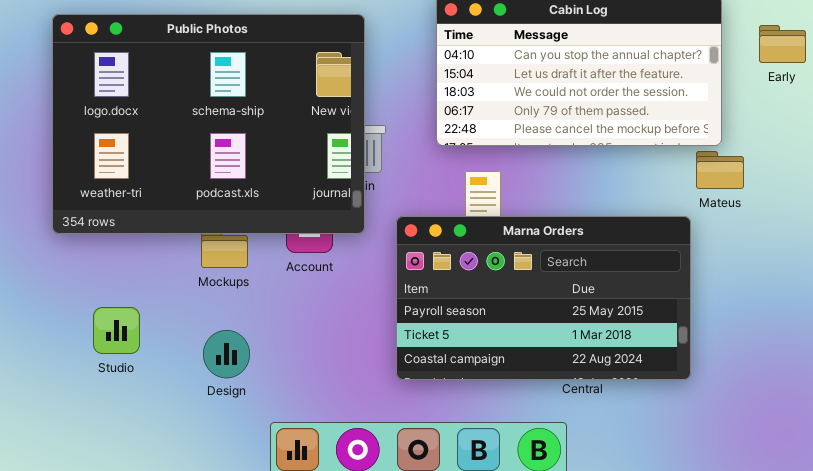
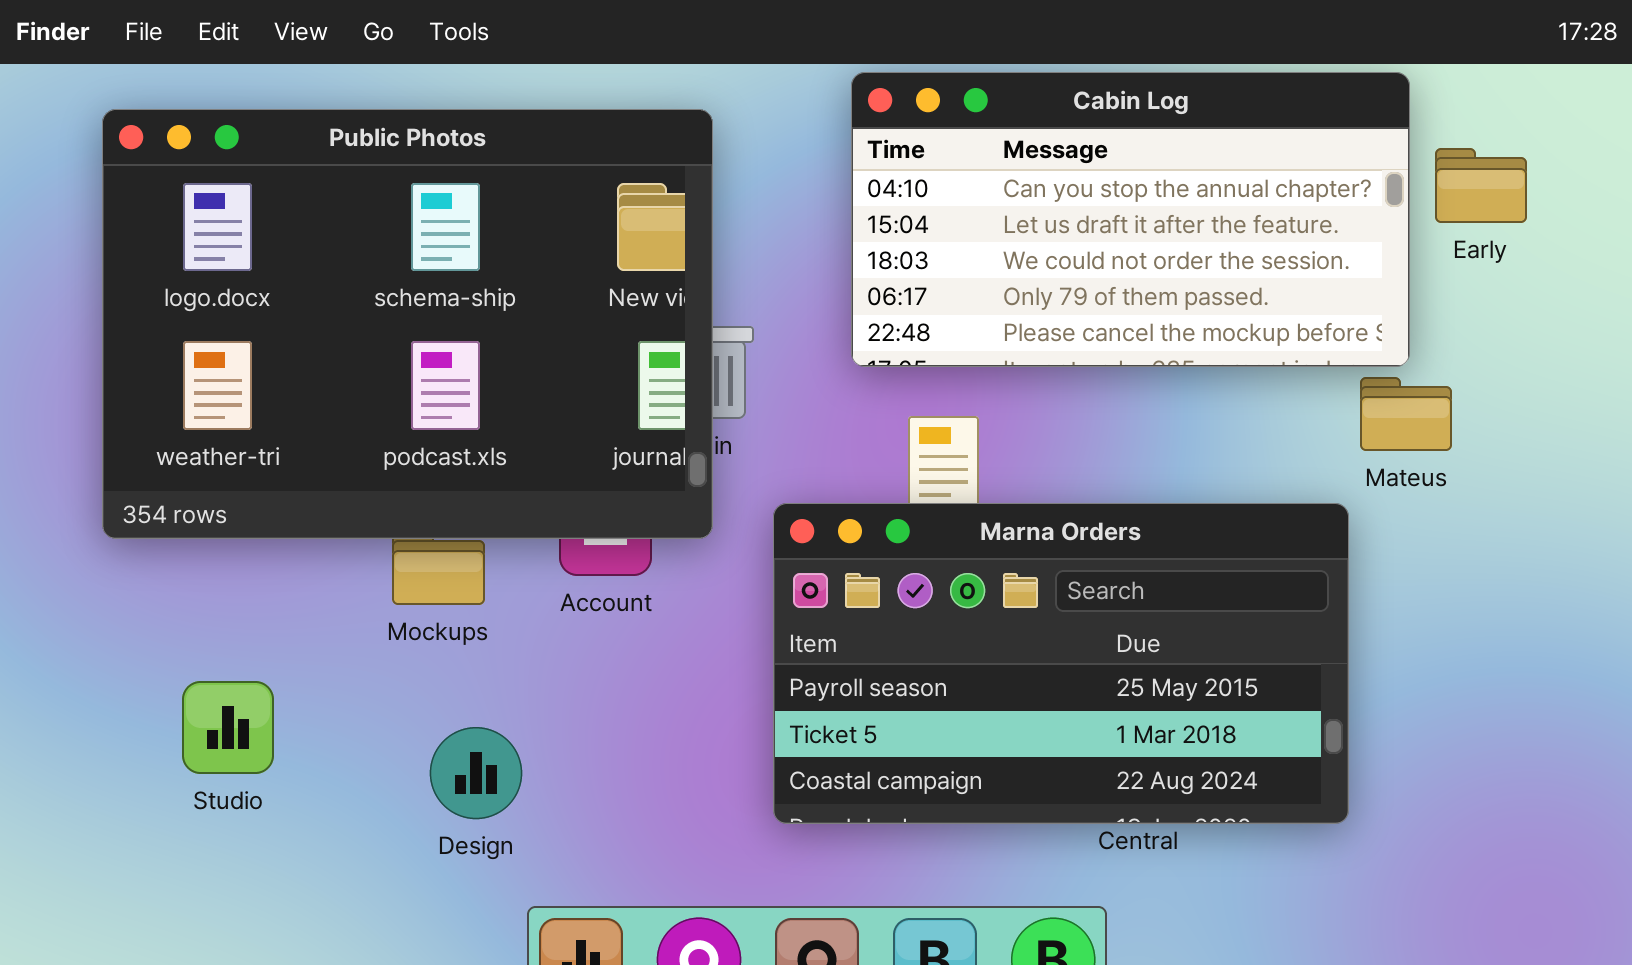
Early: [759,25,806,63] -> [1435,148,1527,223], moved
Design: [203,330,250,378] -> [430,727,522,819], moved

